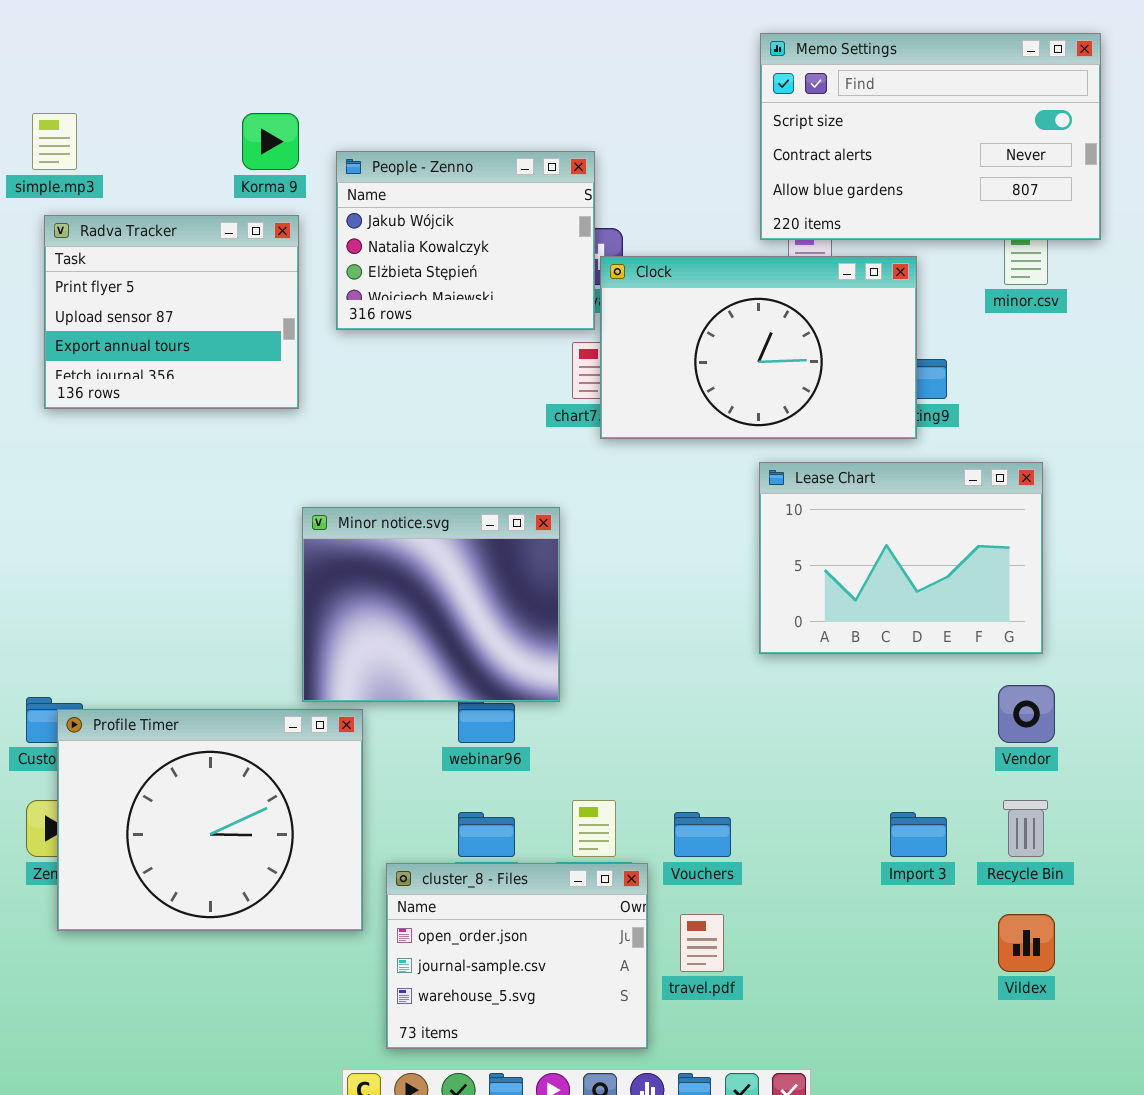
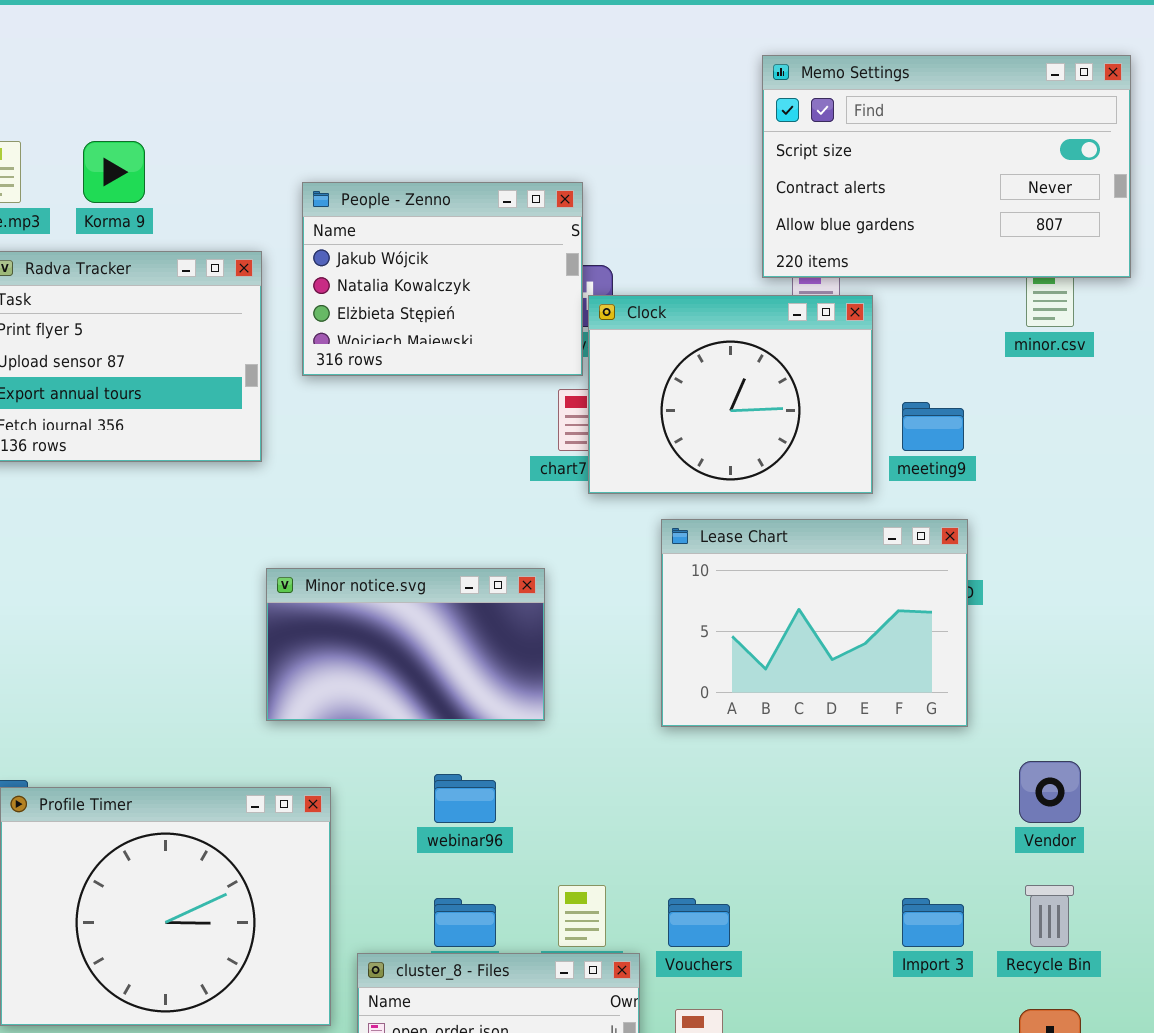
Korma 9: [242,113,299,170] -> [83,141,145,203], moved
Clock: [600,256,917,439] -> [588,295,873,494], resized
Lease Chart: [759,462,1043,654] -> [661,519,968,727], moved
Minor notice.svg: [302,507,560,702] -> [266,568,545,721], resized

